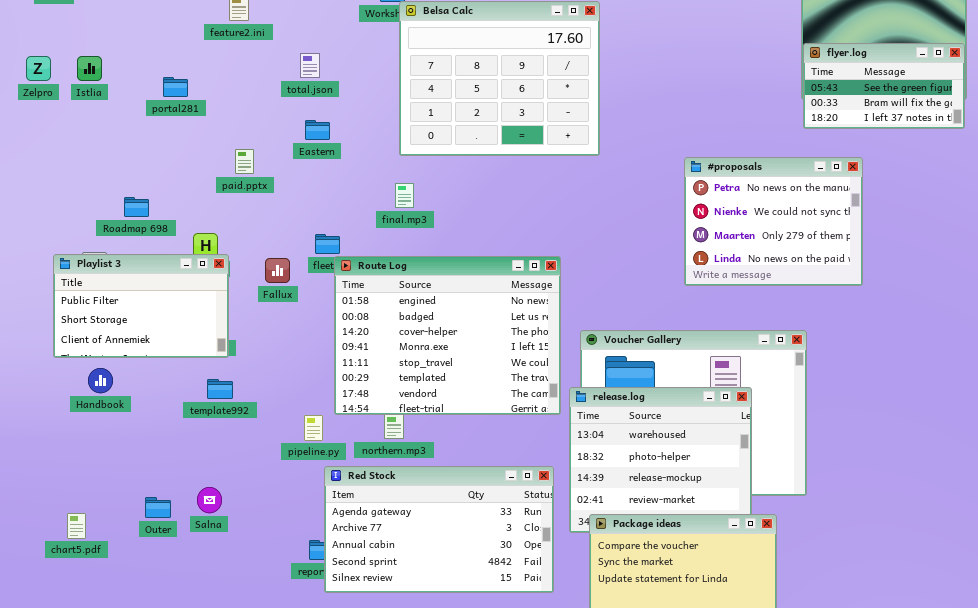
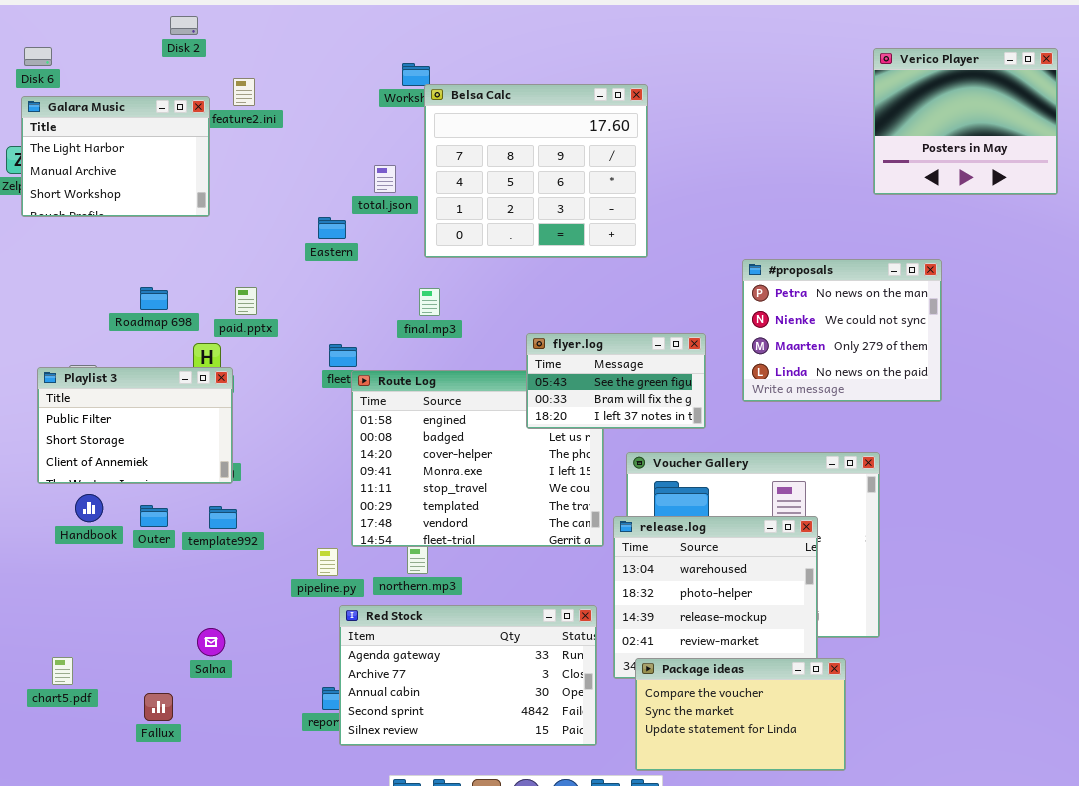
Galara Music: none -> [21,96,210,217], opened
flyer.log: [803,43,965,129] -> [526,333,706,429], moved
total.json: [300,53,320,78] -> [374,165,396,193], moved
paid.pptx: [235,149,254,174] -> [235,287,257,315], moved
Roadmap 698: [124,197,149,217] -> [140,287,168,310], moved
Fallux: [265,258,290,283] -> [144,693,173,721], moved
Outer: [145,497,171,518] -> [140,505,168,527], moved

